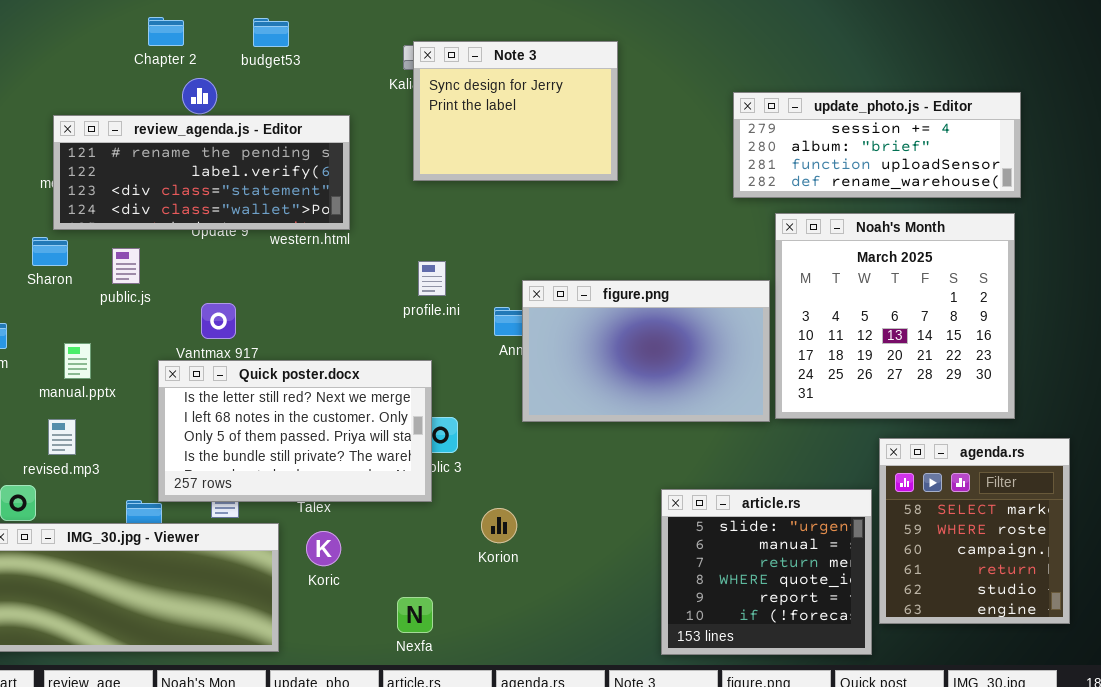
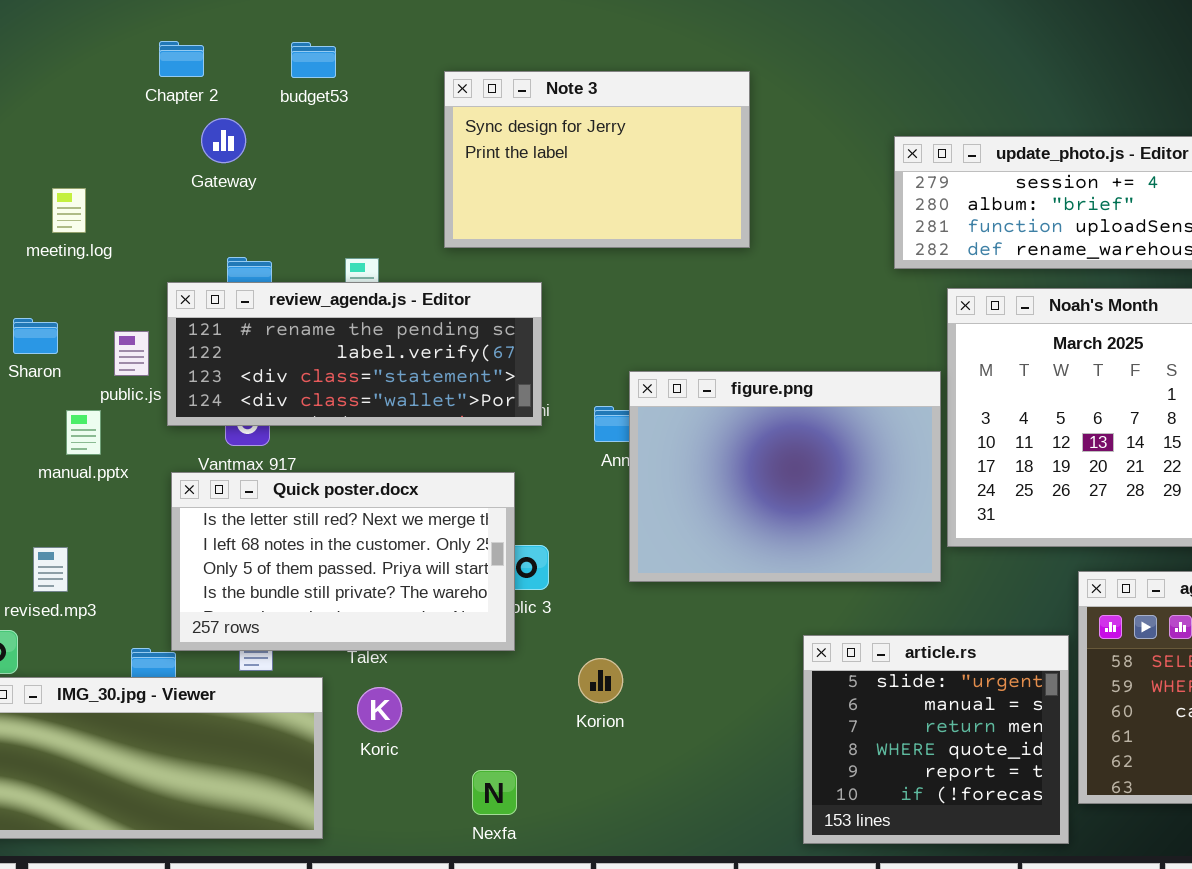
Note 3: [413,41,618,181] -> [444,71,750,248], resized
review_agenda.js - Editor: [53,115,350,230] -> [167,282,542,426], moved
figure.png: [522,280,770,422] -> [629,371,941,582], resized
manual.pptx: [64,343,91,379] -> [66,410,101,455], moved

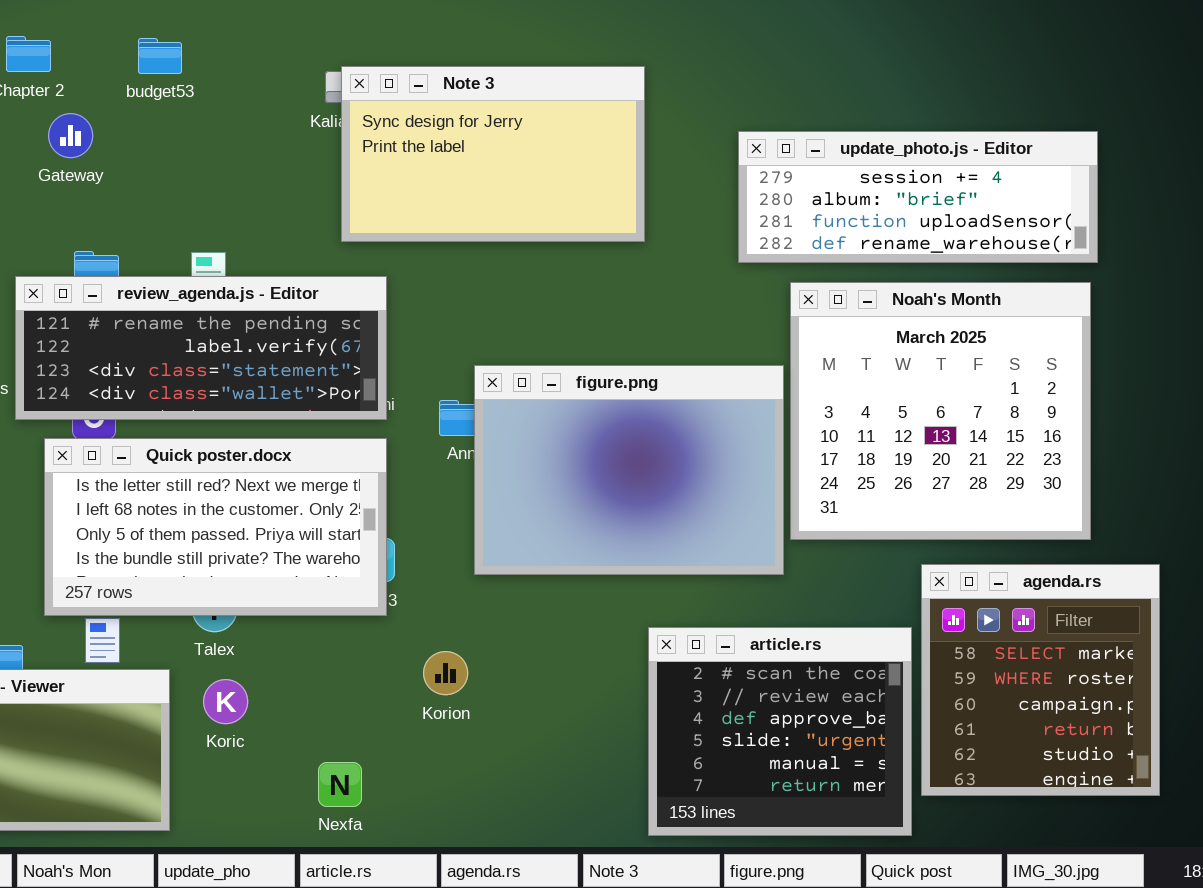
Note 3: [444,71,750,248] -> [341,66,645,242], moved
Quick poster.docx: [171,472,515,651] -> [44,438,387,616], moved
article.rs: [803,635,1069,844] -> [648,627,912,836], scrolled up 3 rows

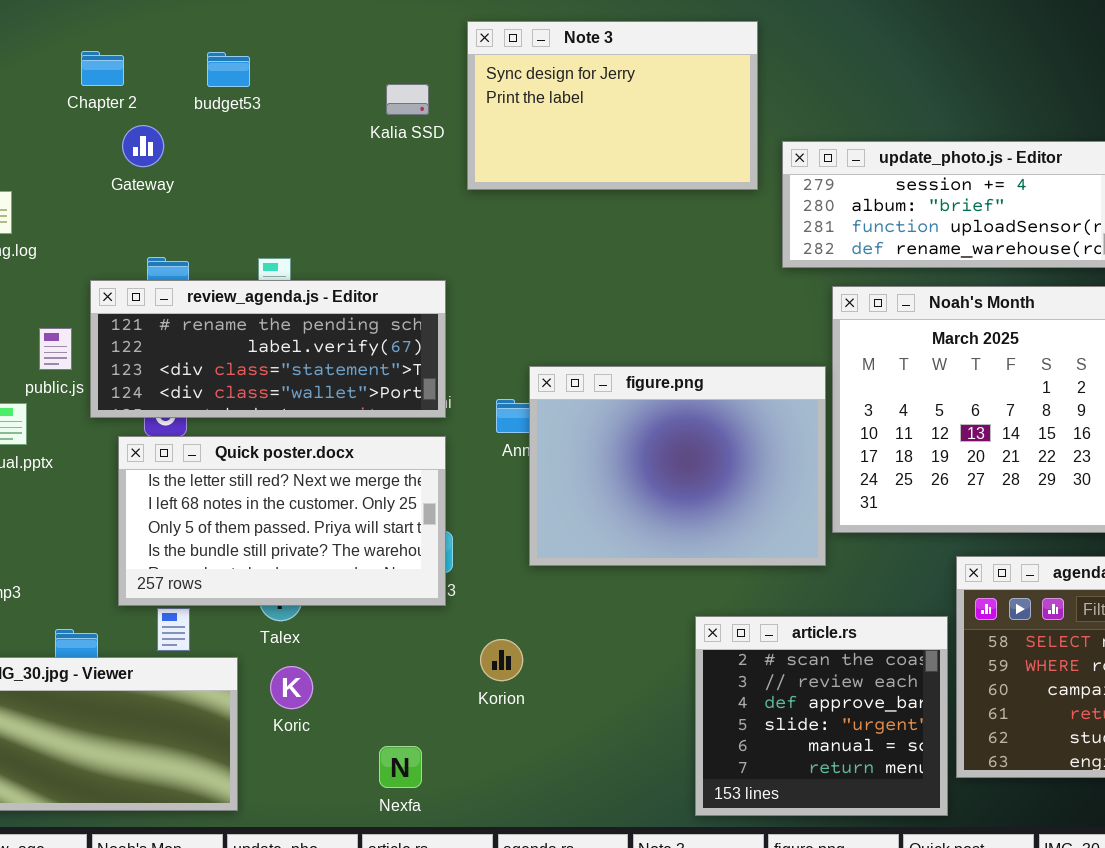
Note 3: [341,66,645,242] -> [467,21,758,190], moved

